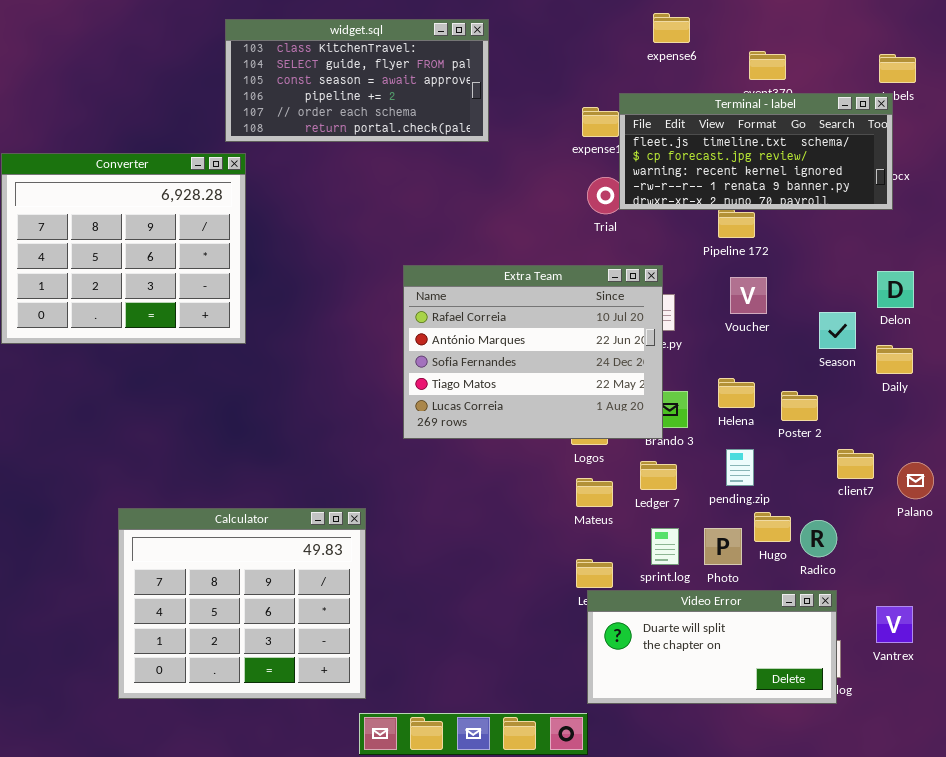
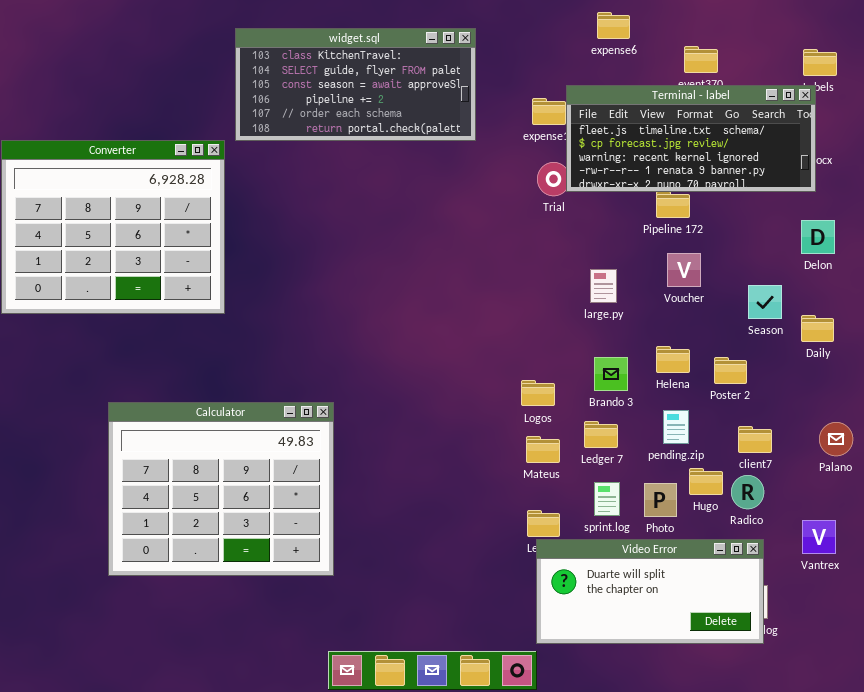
widget.sql: [225,19,489,142] -> [235,28,476,141], moved
Extra Team: [403,265,663,439] -> none, closed
Delon: [877,271,914,308] -> [801,220,835,254], moved
client7: [837,449,874,479] -> [738,426,772,453], moved
Calculator: [118,508,366,699] -> [108,402,334,576], moved
Vantrex: [876,606,913,643] -> [802,520,836,554], moved

